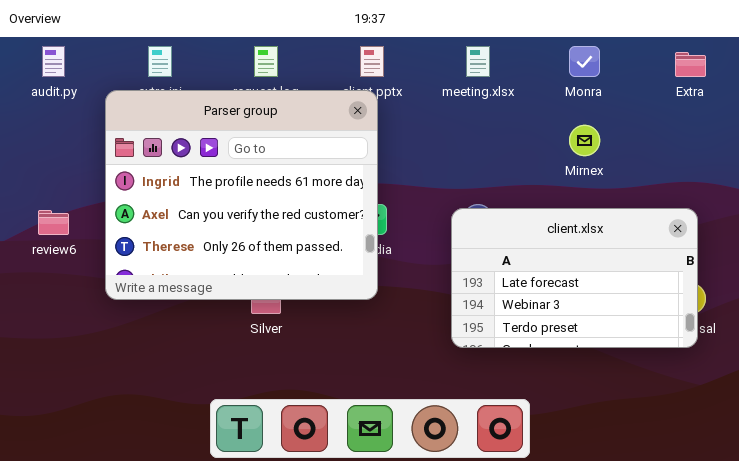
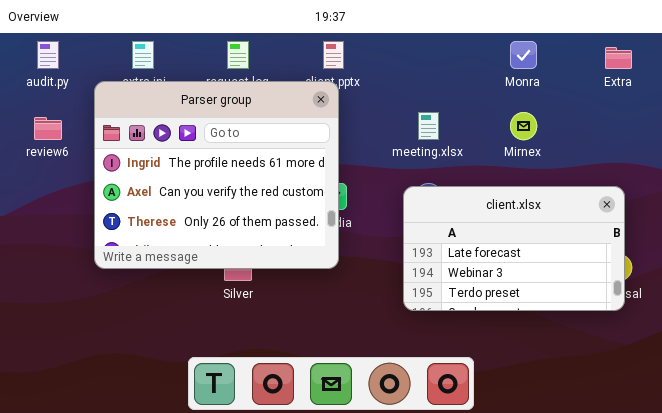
meeting.xlsx: [466,46,490,77] -> [418,112,439,140], moved
review6: [38,210,69,235] -> [34,117,62,140], moved

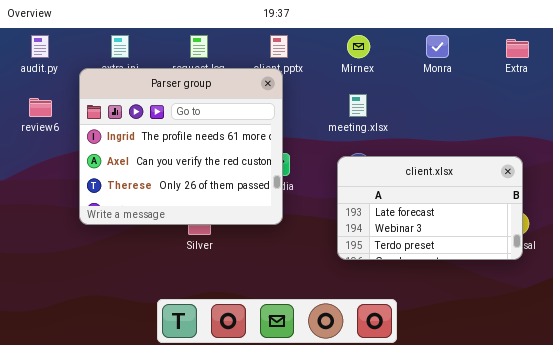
Mirnex: [510,112,537,140] -> [347,35,370,58], moved

